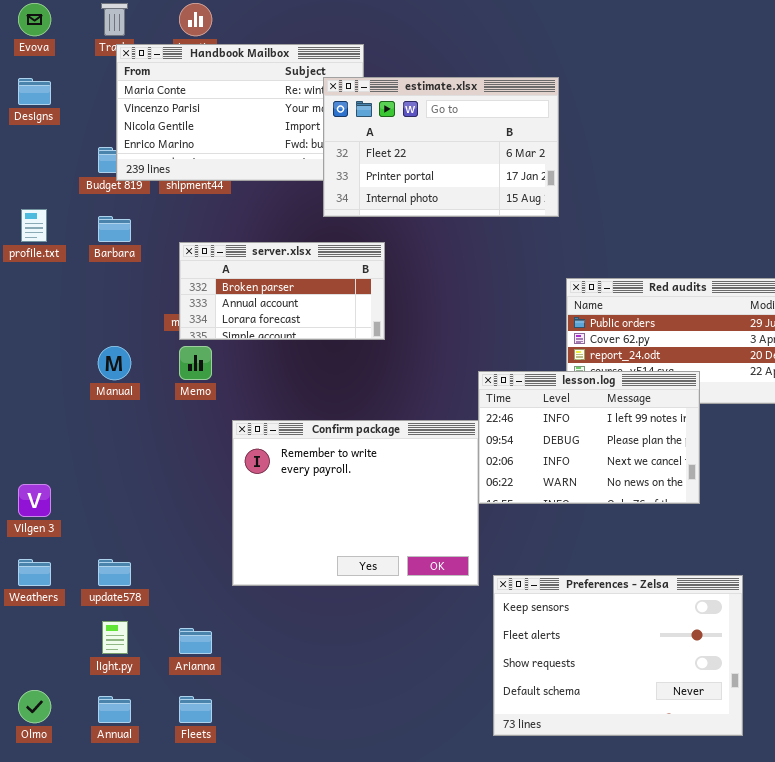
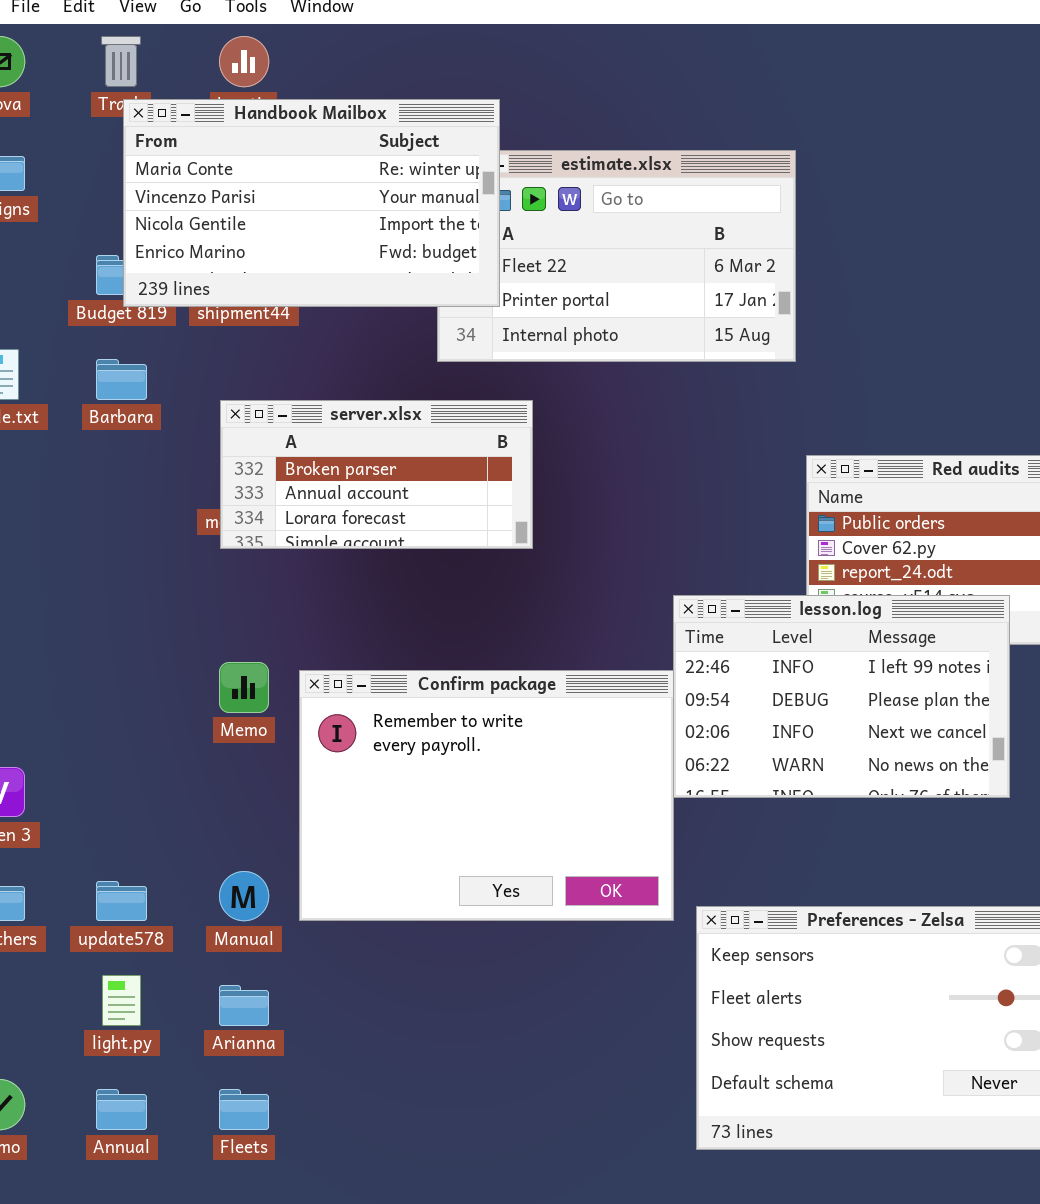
Handbook Mailbox: [116,44,364,181] -> [123,99,500,307], raised
Manual: [98,346,131,380] -> [219,871,269,921], moved
Memo: [179,346,212,380] -> [219,662,269,713], moved

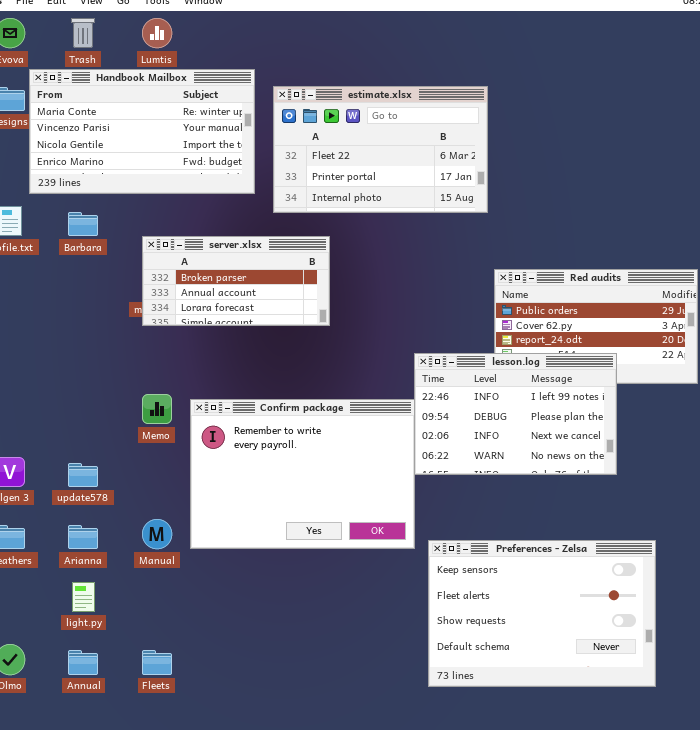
Handbook Mailbox: [123,99,500,307] -> [29,69,255,194], moved
update578: [96,881,147,921] -> [68,463,98,487], moved
Arianna: [219,985,269,1026] -> [68,525,98,549], moved

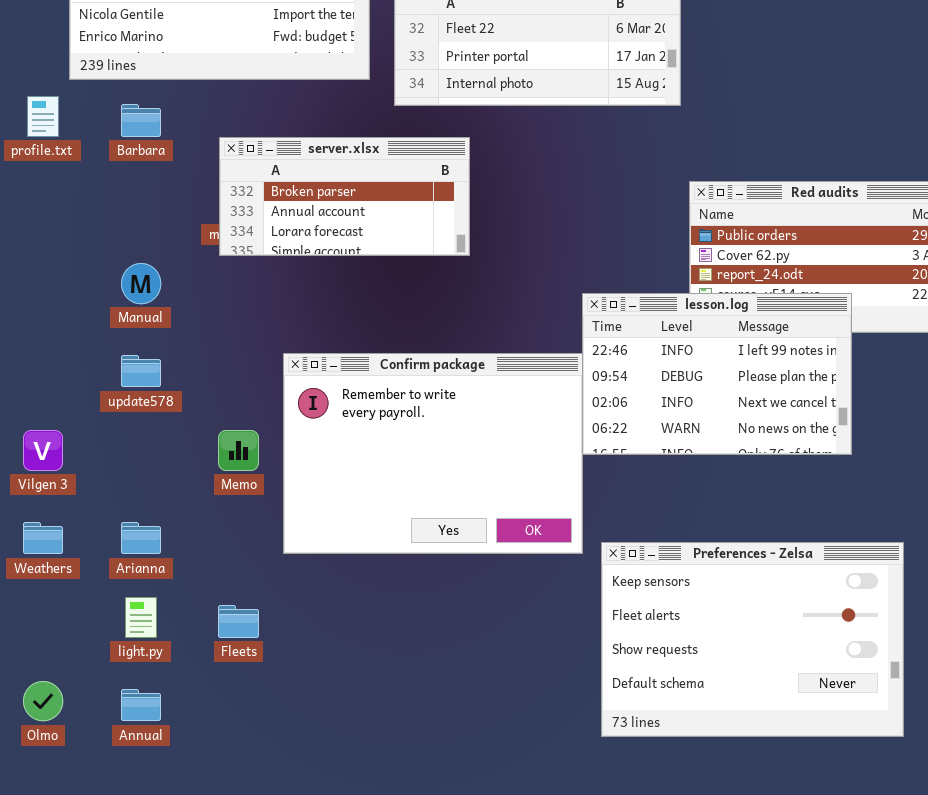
Memo: [142,394,172,424] -> [218,430,259,471], moved
update578: [68,463,98,487] -> [121,355,161,387], moved
Manual: [142,519,172,549] -> [121,263,161,304], moved
Fleets: [142,650,172,675] -> [218,605,259,638], moved

